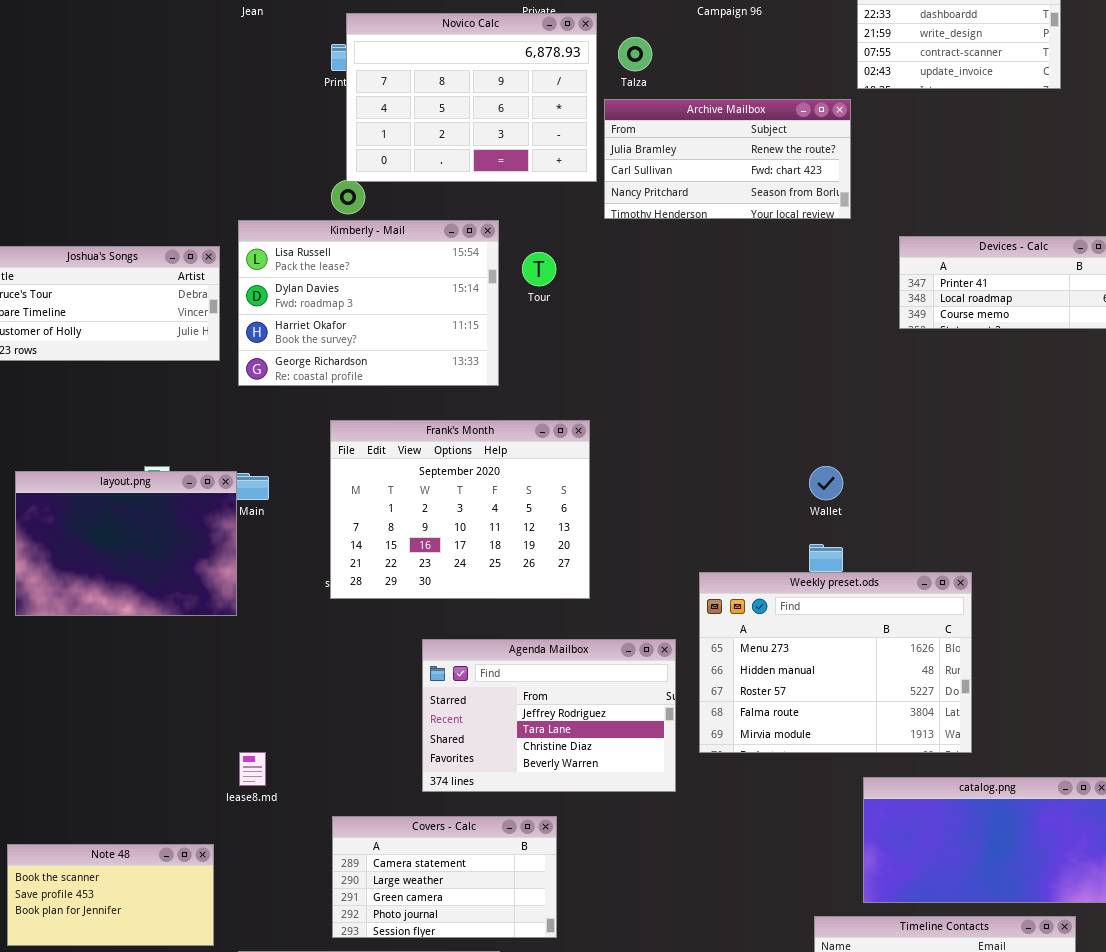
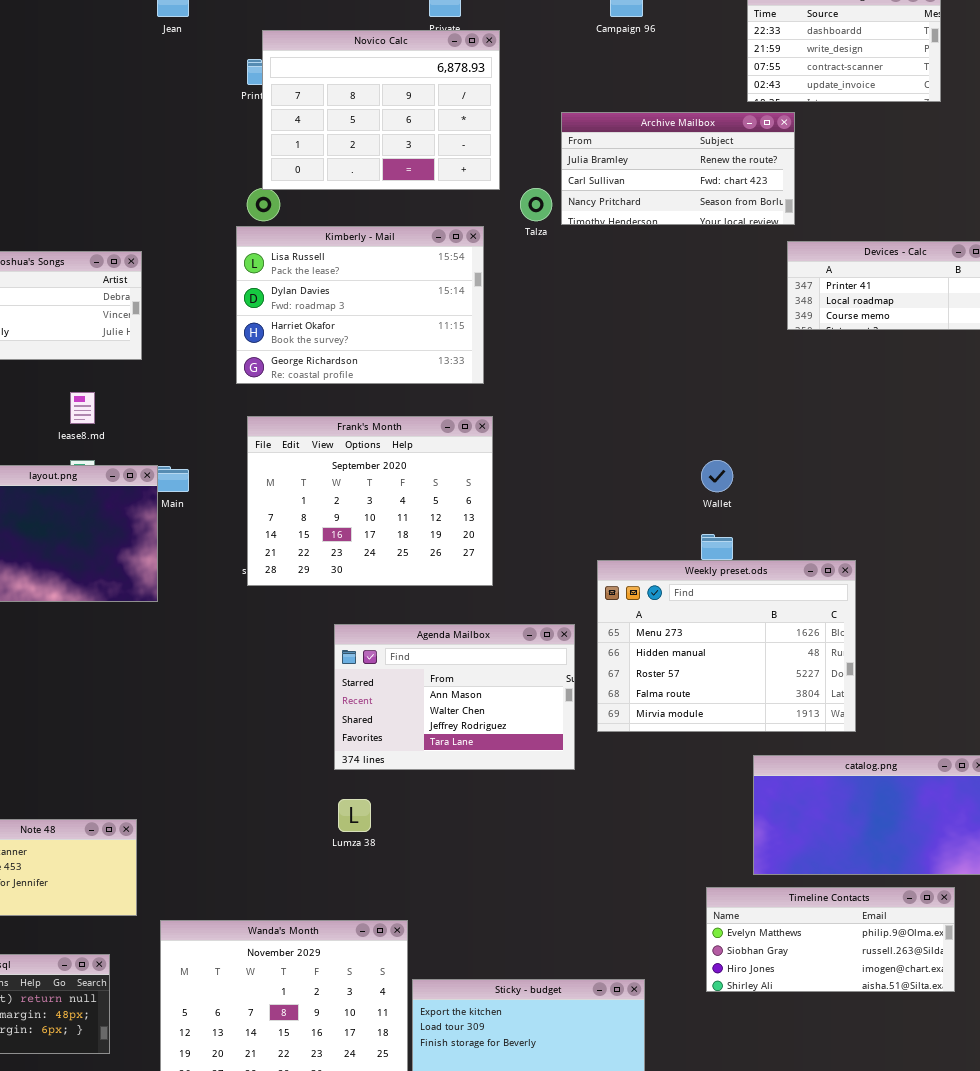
Talza: [618,37,652,71] -> [520,188,552,221], moved
Archive Mailbox: [604,99,851,219] -> [561,112,795,225], moved
Kimberly - Mail: [238,220,499,386] -> [236,226,484,384], moved
Agenda Mailbox: [422,639,676,792] -> [334,624,575,770], scrolled up 2 rows
lease8.md: [239,752,266,786] -> [70,392,95,424], moved
Covers - Calc: [332,816,557,938] -> none, closed

